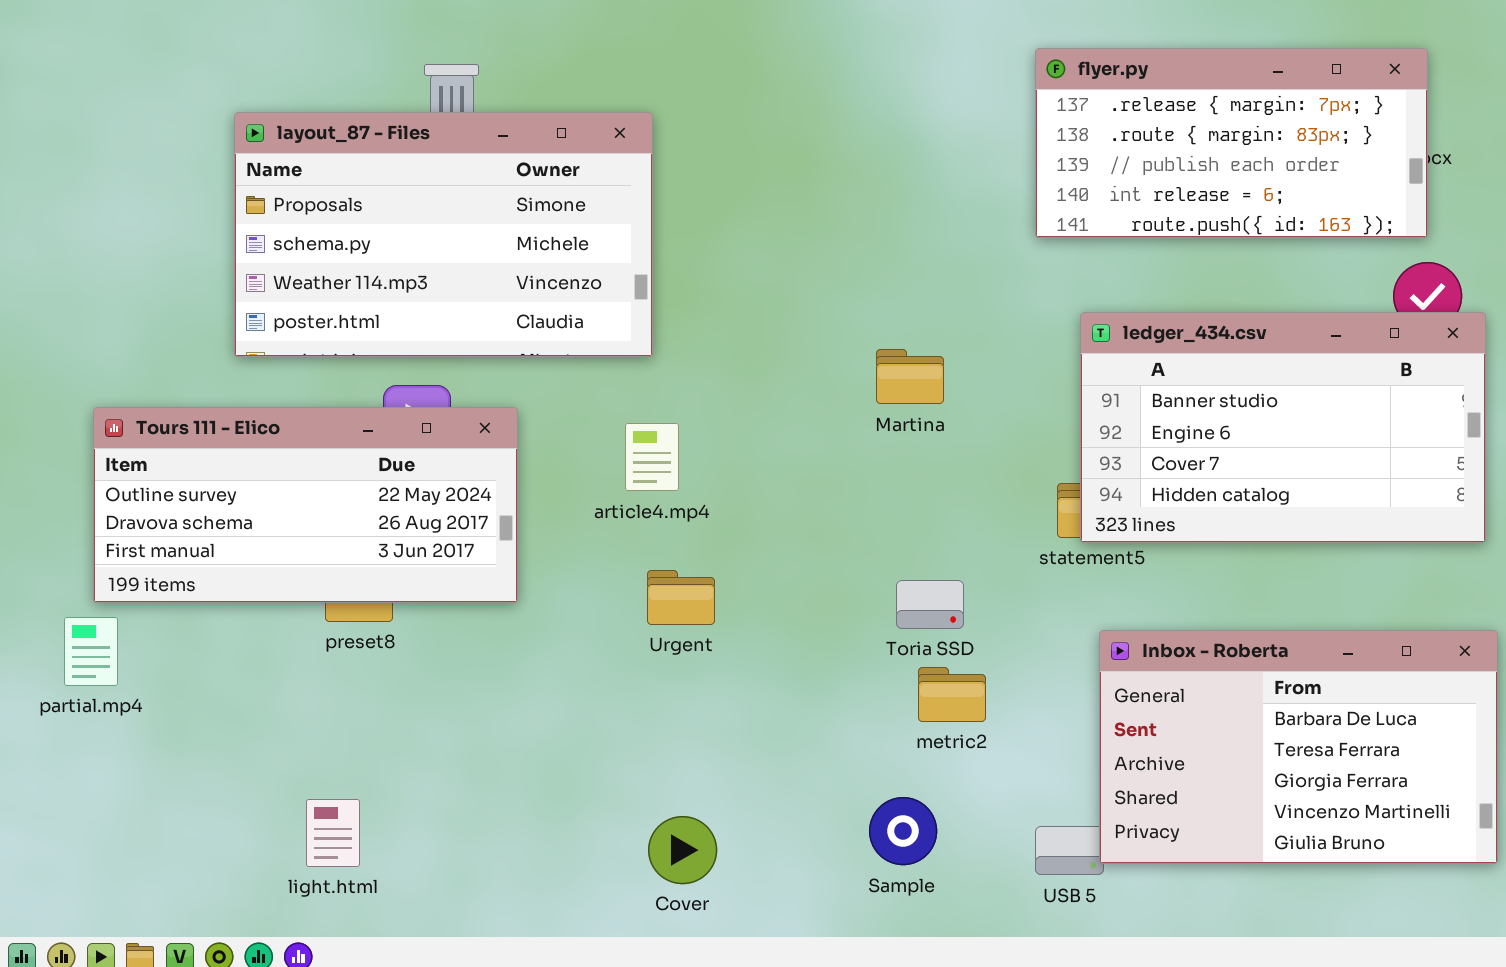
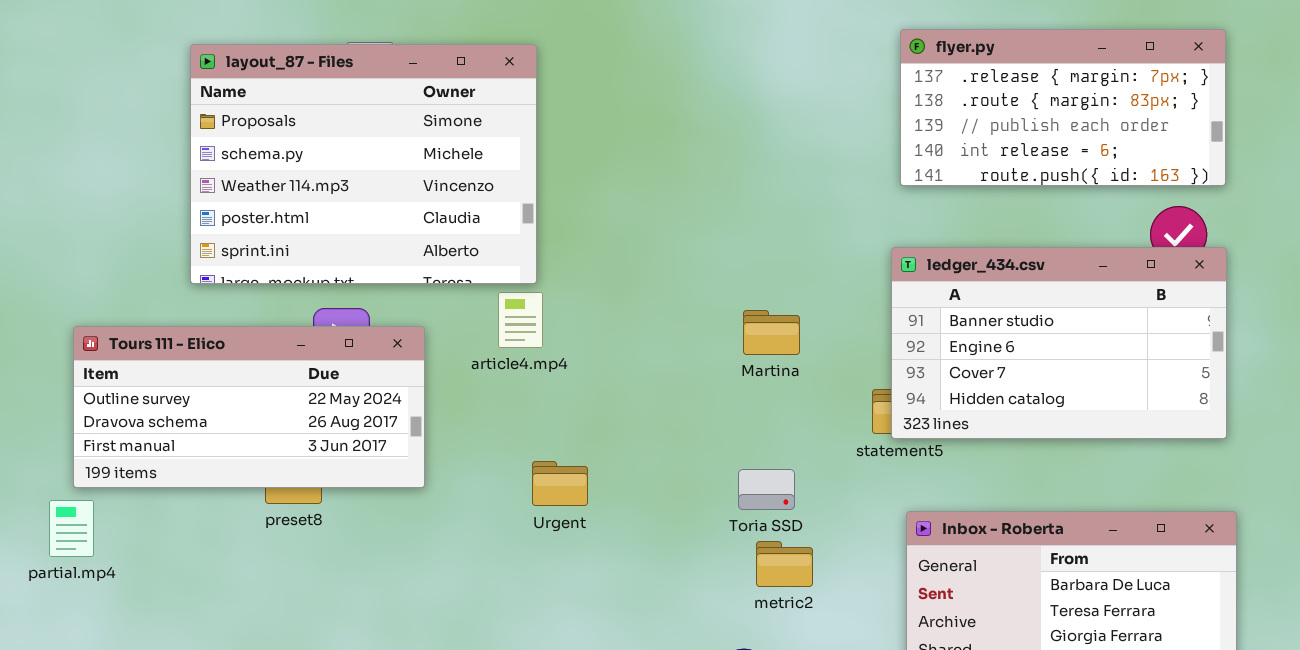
flyer.py: [1035,48,1428,238] -> [900,29,1226,186], moved
layout_87 - Files: [234,112,653,357] -> [190,44,537,284], resized
Martina: [876,349,944,404] -> [743,310,800,355], moved
article4.mp4: [625,423,679,491] -> [498,292,543,348], moved

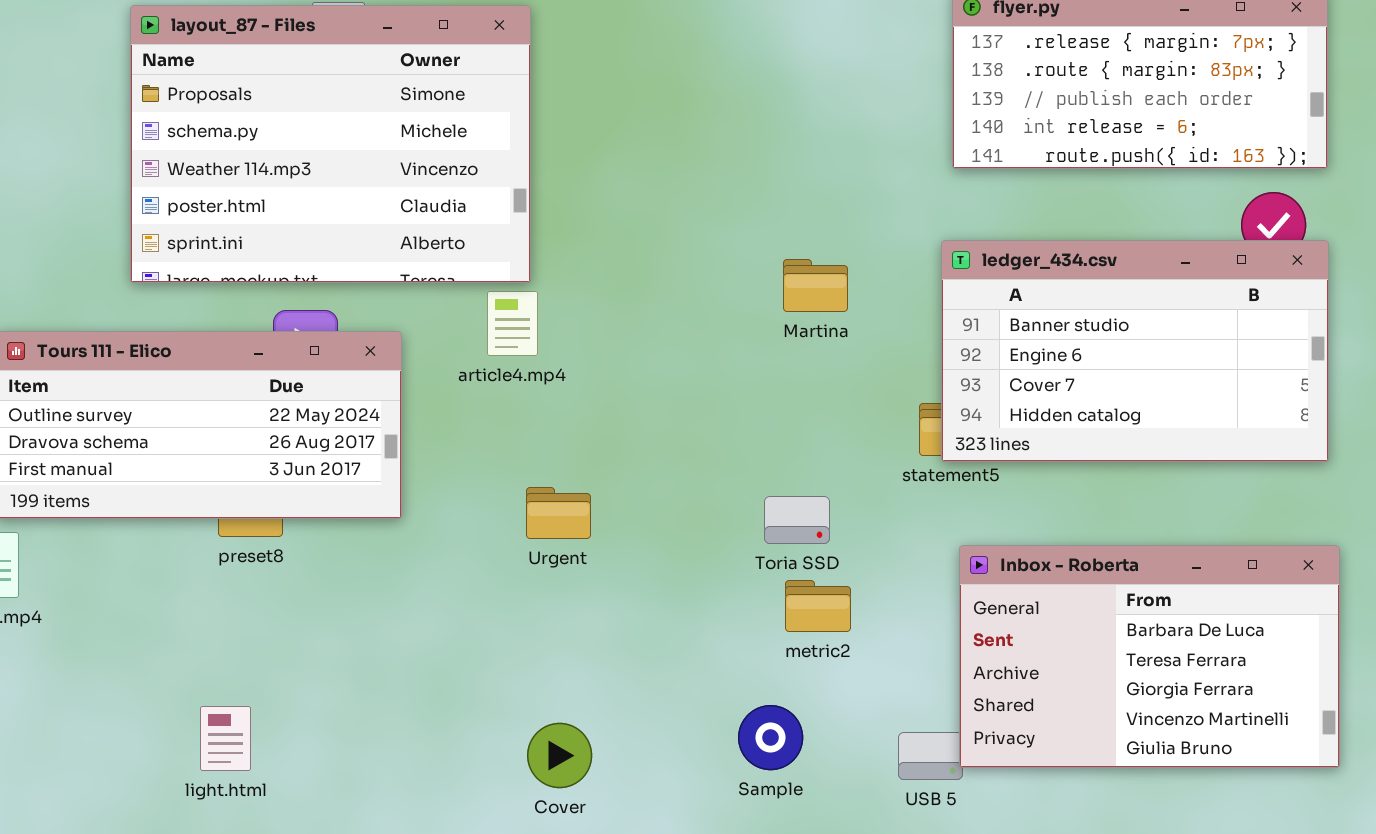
Martina: [743,310,800,355] -> [783,259,848,312], moved

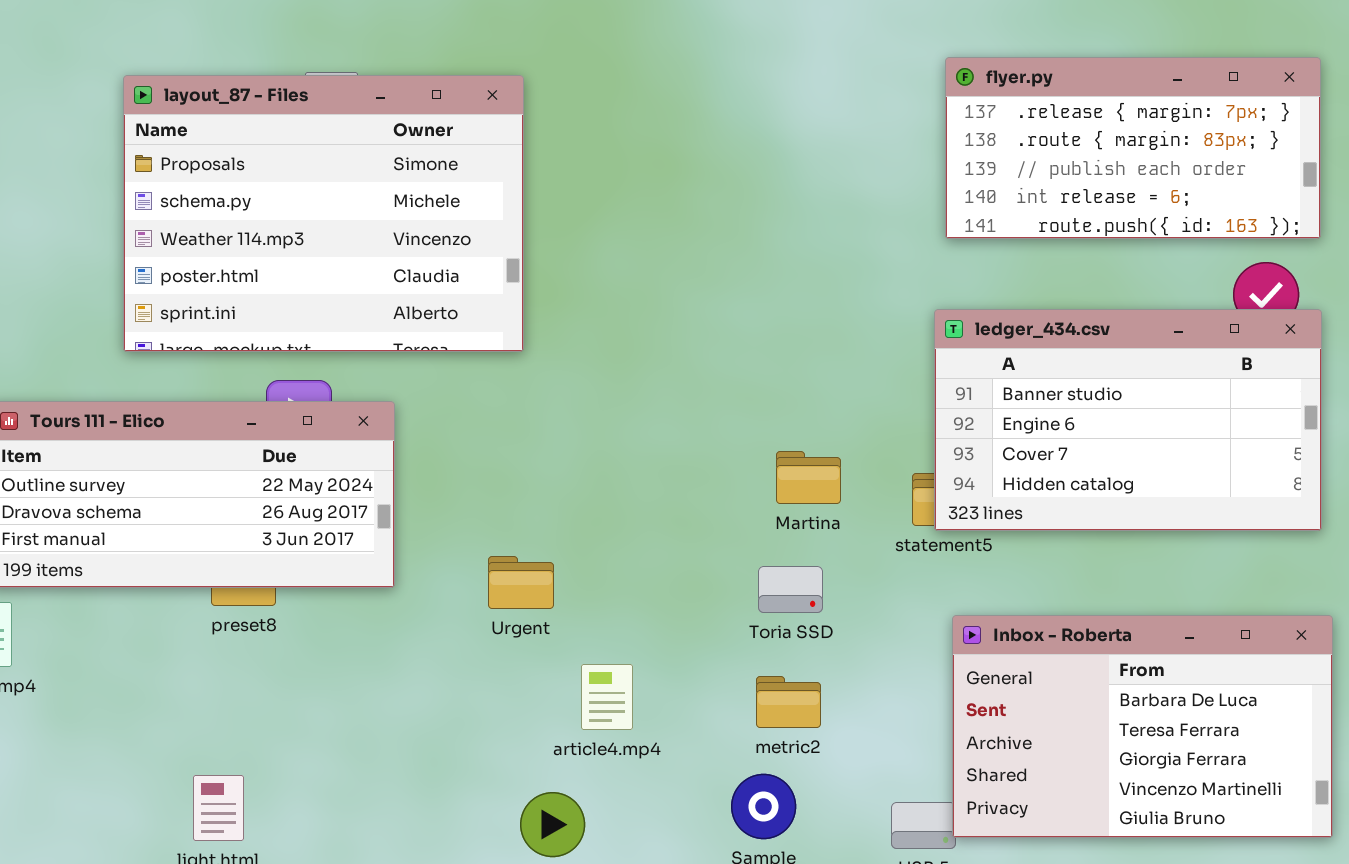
Martina: [783,259,848,312] -> [776,451,841,504], moved
article4.mp4: [487,291,538,356] -> [581,664,633,730], moved
Urgent: [526,487,591,539] -> [488,556,554,609], moved
metric2: [785,580,851,632] -> [756,676,821,728], moved

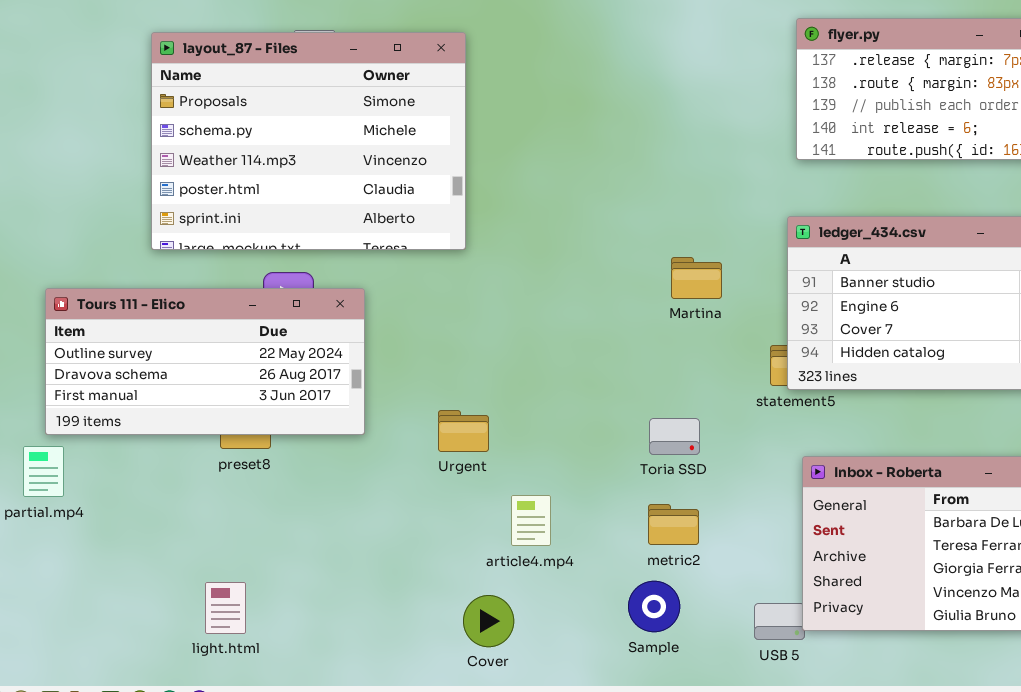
Martina: [776,451,841,504] -> [671,257,722,299], moved

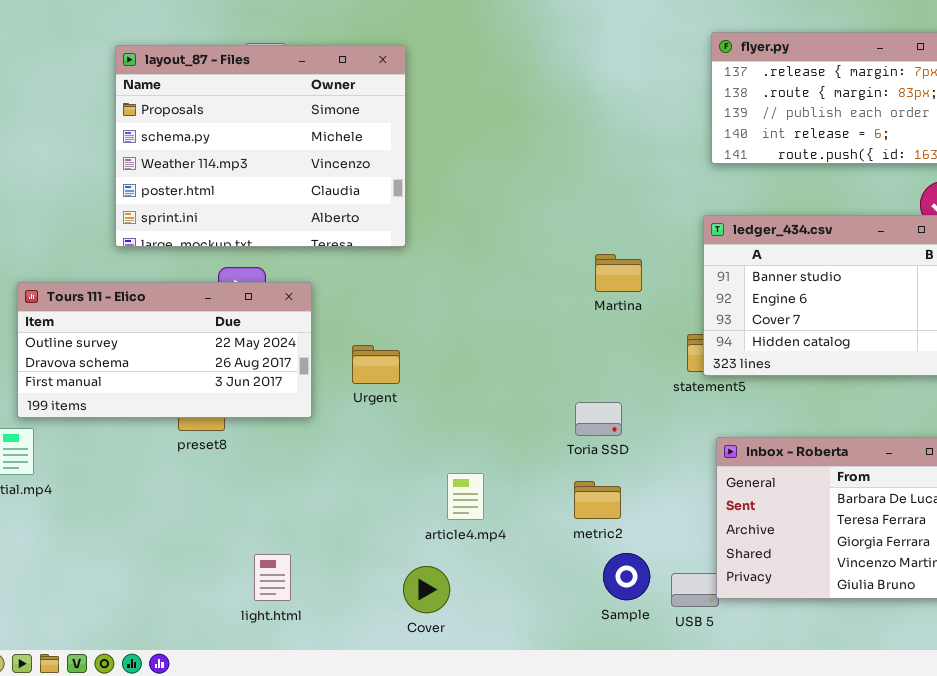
Urgent: [438,410,489,452] -> [352,345,400,384], moved
Sample: [628,581,680,632] -> [603,553,650,600], moved
light.html: [205,582,246,634] -> [254,554,291,601], moved

